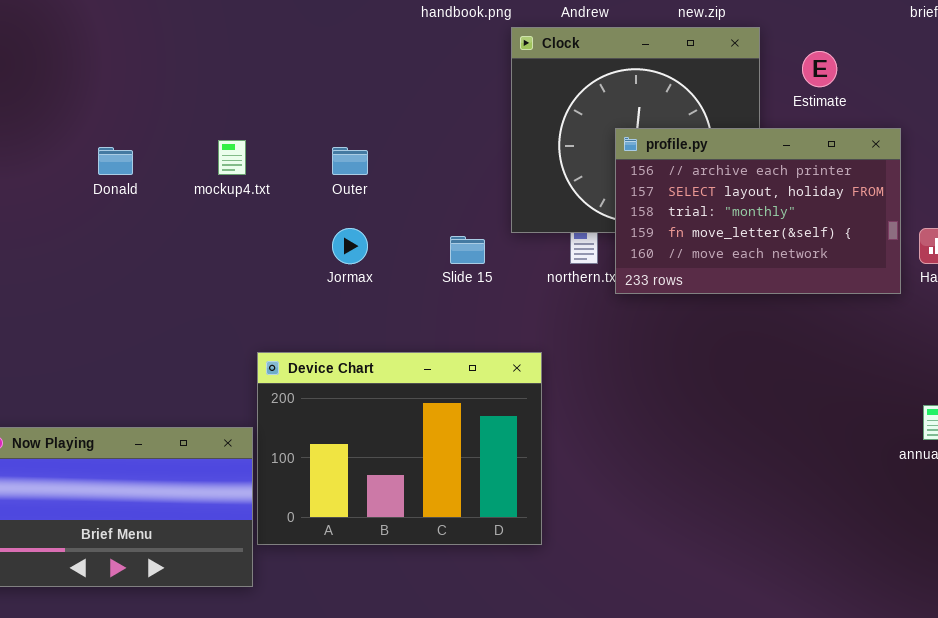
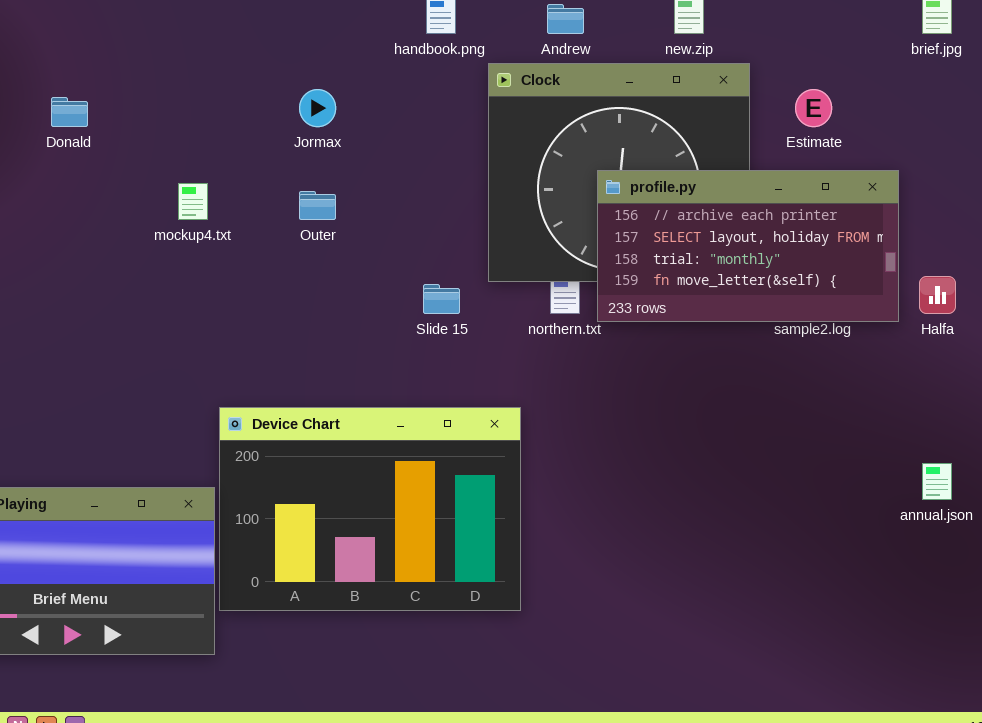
profile.py: [615,128,901,294] -> [597,170,899,322], resized
Donald: [98,147,133,175] -> [51,97,88,127], moved
Jormax: [332,228,368,264] -> [299,89,336,127], moved

